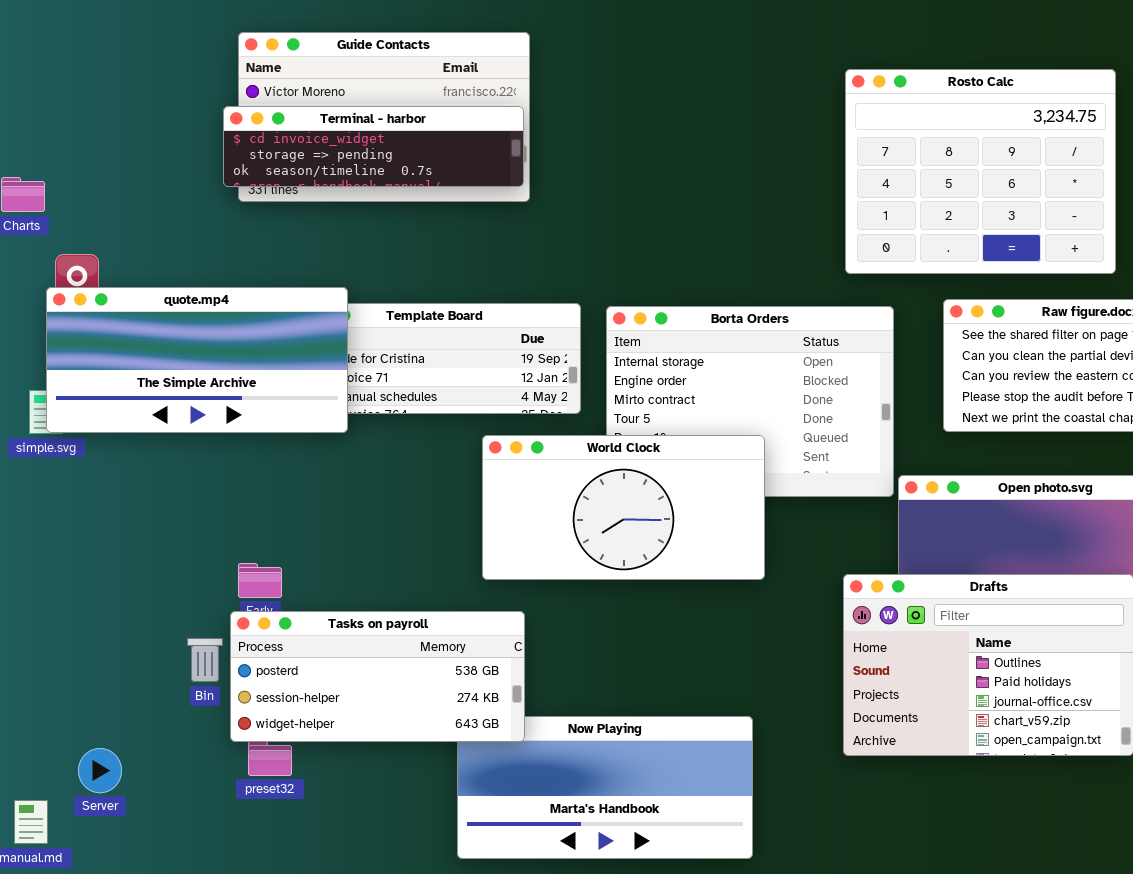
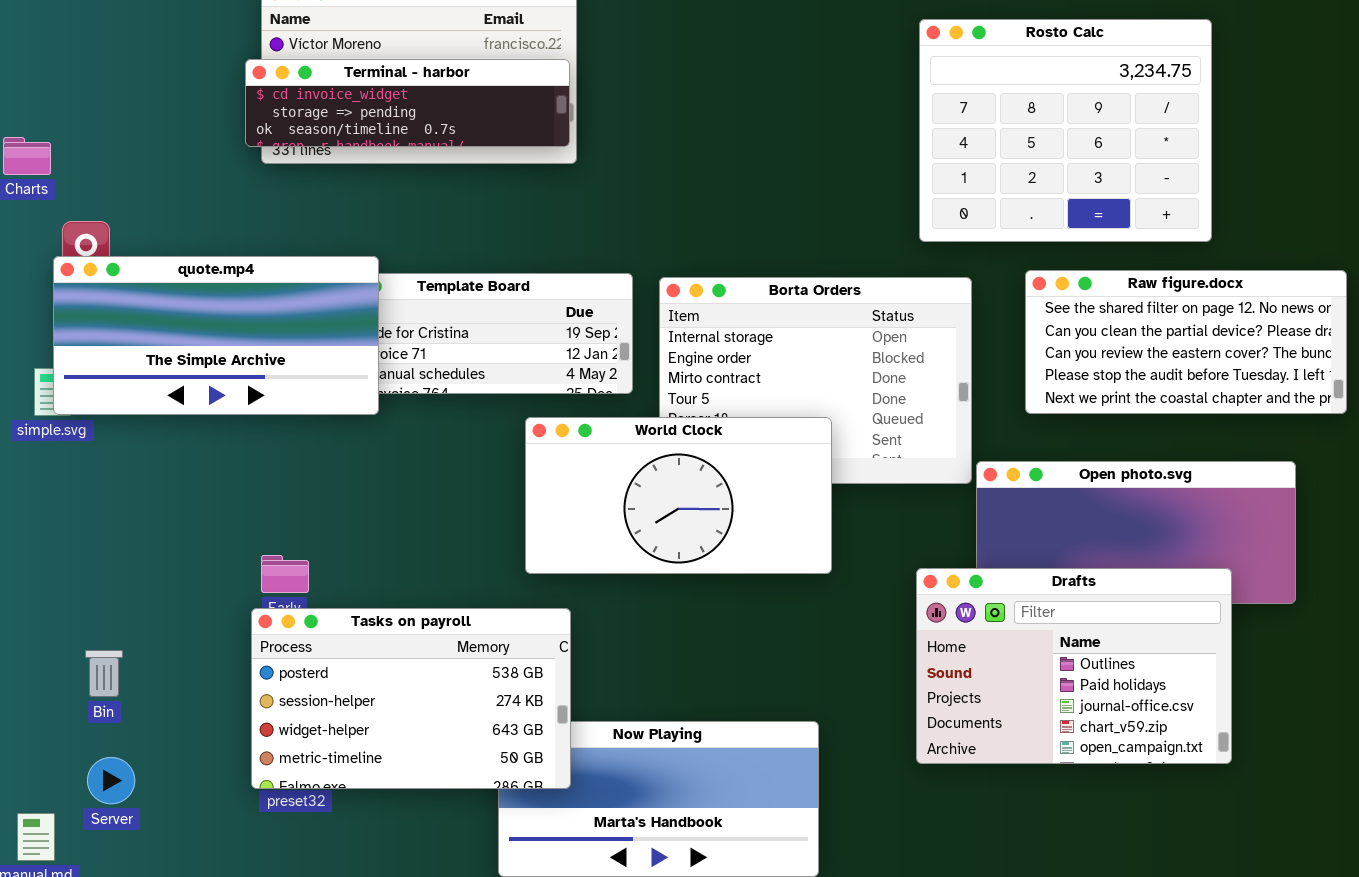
Tasks on payroll: [230,611,525,742] -> [251,608,571,789], resized
Bin: [187,638,223,682] -> [85,650,123,697], moved

